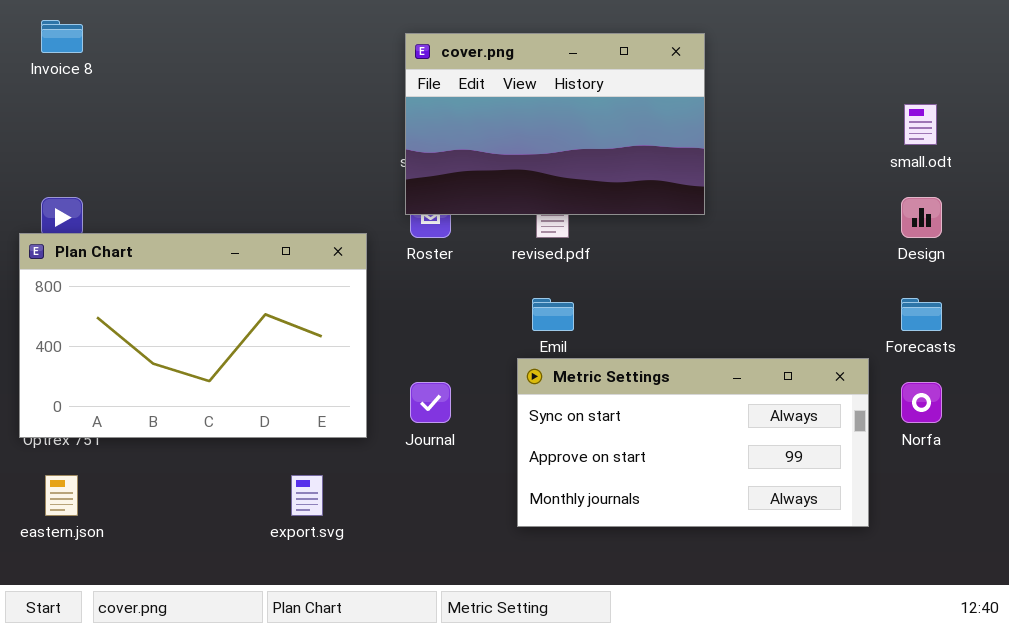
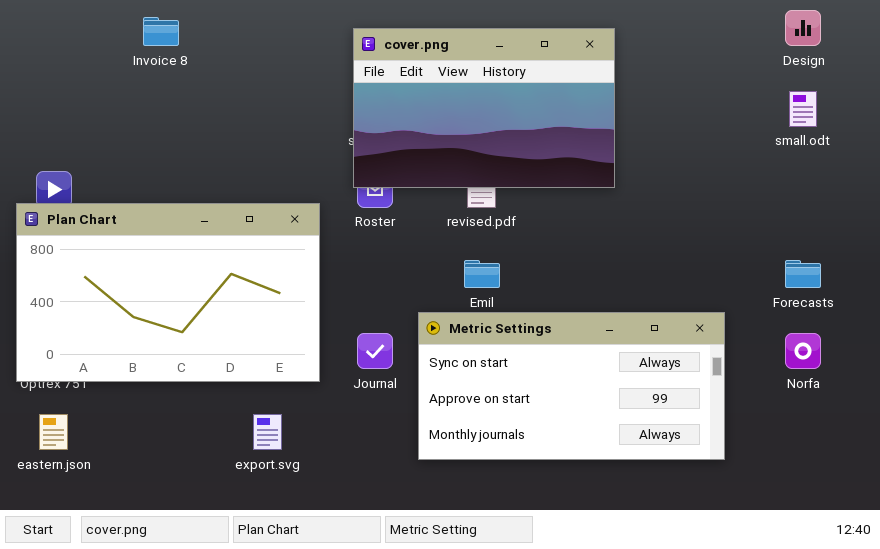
Invoice 8: [41,20,83,53] -> [143,17,179,46], moved
Design: [901,197,942,238] -> [785,10,821,46], moved
Metric Settings: [517,358,869,527] -> [418,312,725,460], moved

